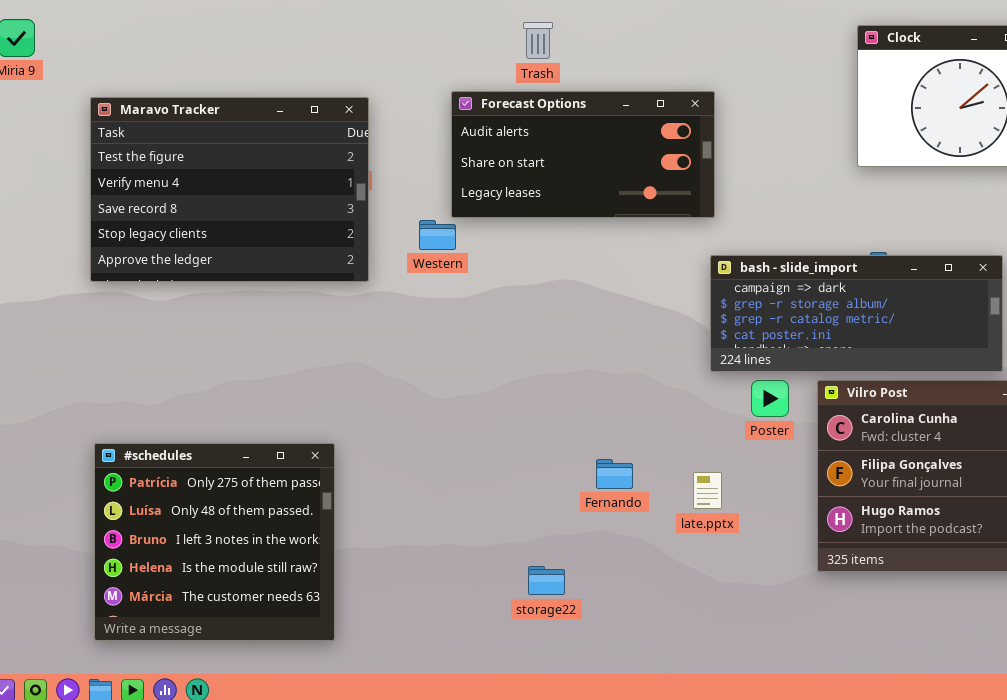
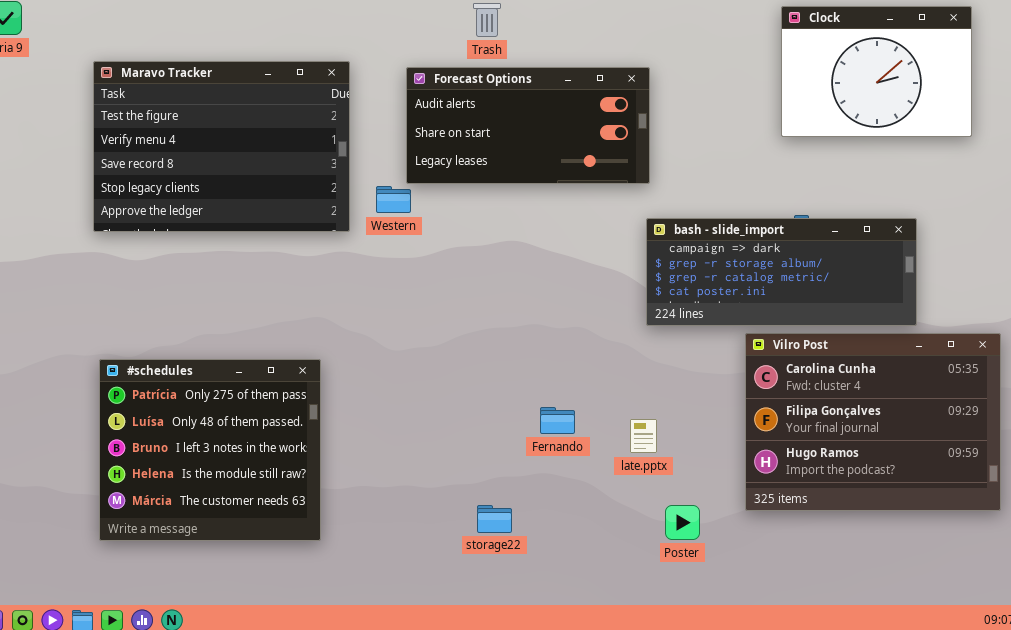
Maravo Tracker: [90,97,369,282] -> [93,61,350,232], moved
Poster: [751,380,789,417] -> [665,505,700,540], moved
#schedules: [94,443,335,641] -> [99,359,321,541], moved

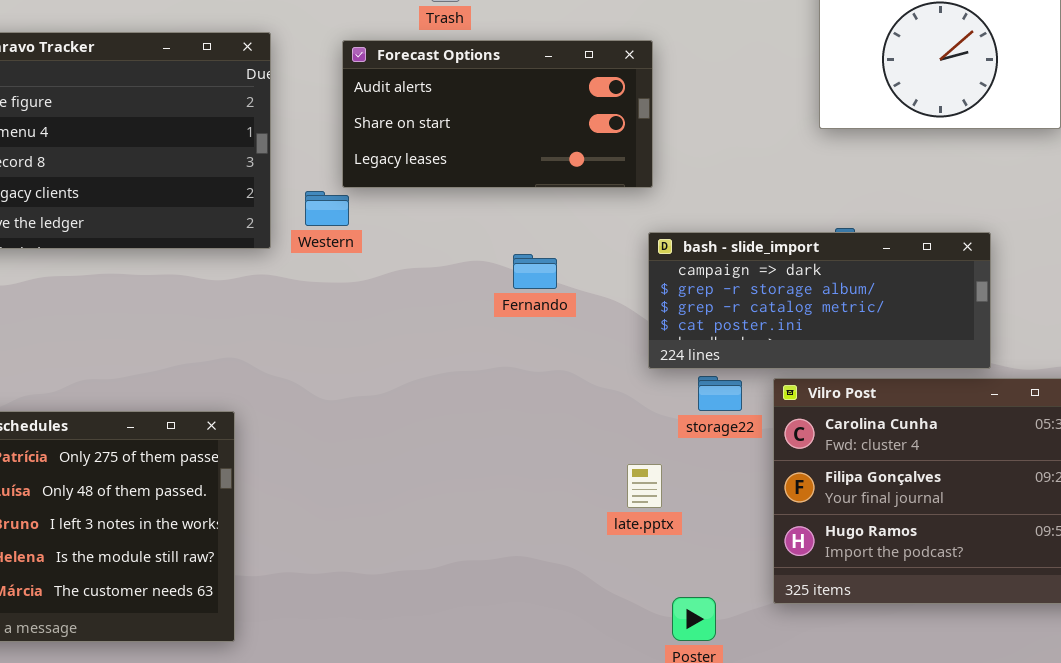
Fernando: [540,407,575,434] -> [513,254,557,289], moved
late.pptx: [630,419,657,453] -> [627,464,662,508], moved
storage22: [477,505,512,533] -> [698,376,742,411], moved

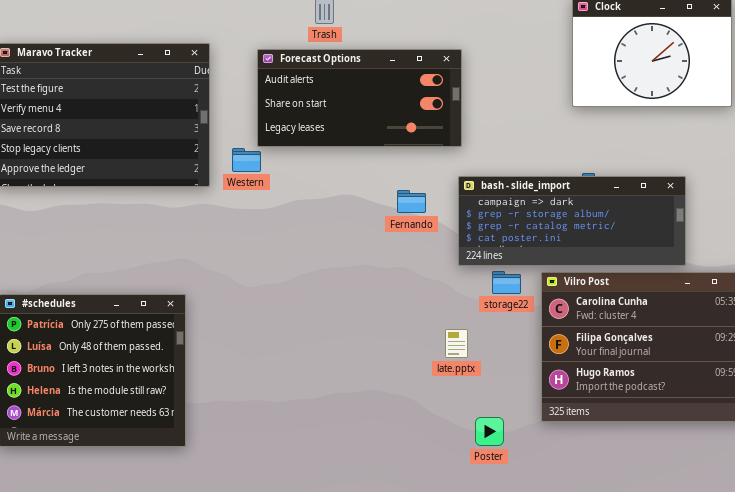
Fernando: [513,254,557,289] -> [397,190,426,213], moved

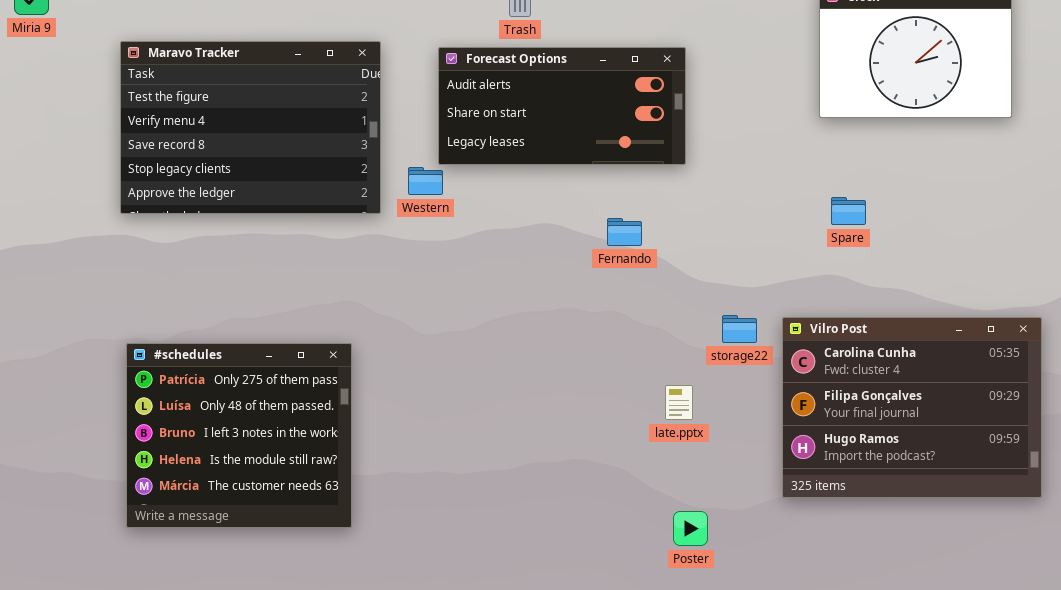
bash - slide_import: [458,176,686,266] -> none, closed
Poster: [475,417,504,446] -> [673,511,708,546], moved

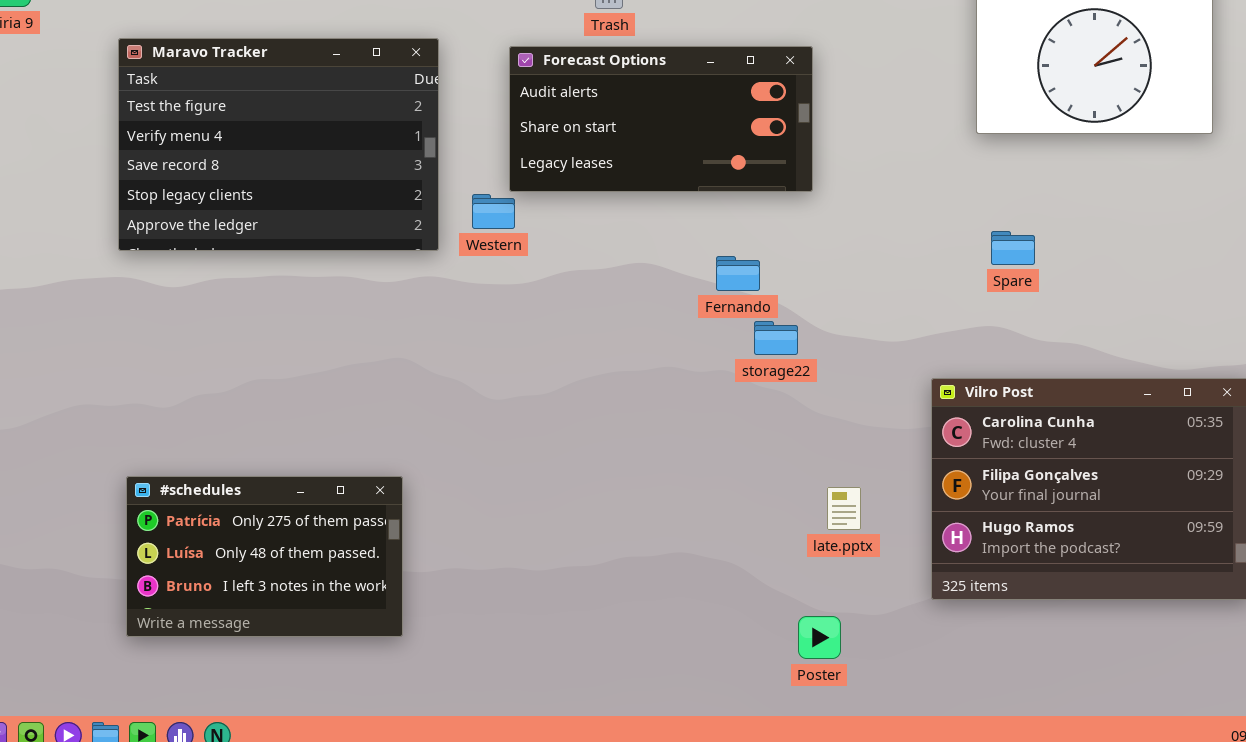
storage22: [722,315,757,343] -> [754,321,798,355], moved
#schedules: [126,343,352,528] -> [126,476,403,637], resized
late.pptx: [665,385,693,420] -> [827,487,861,530], moved

